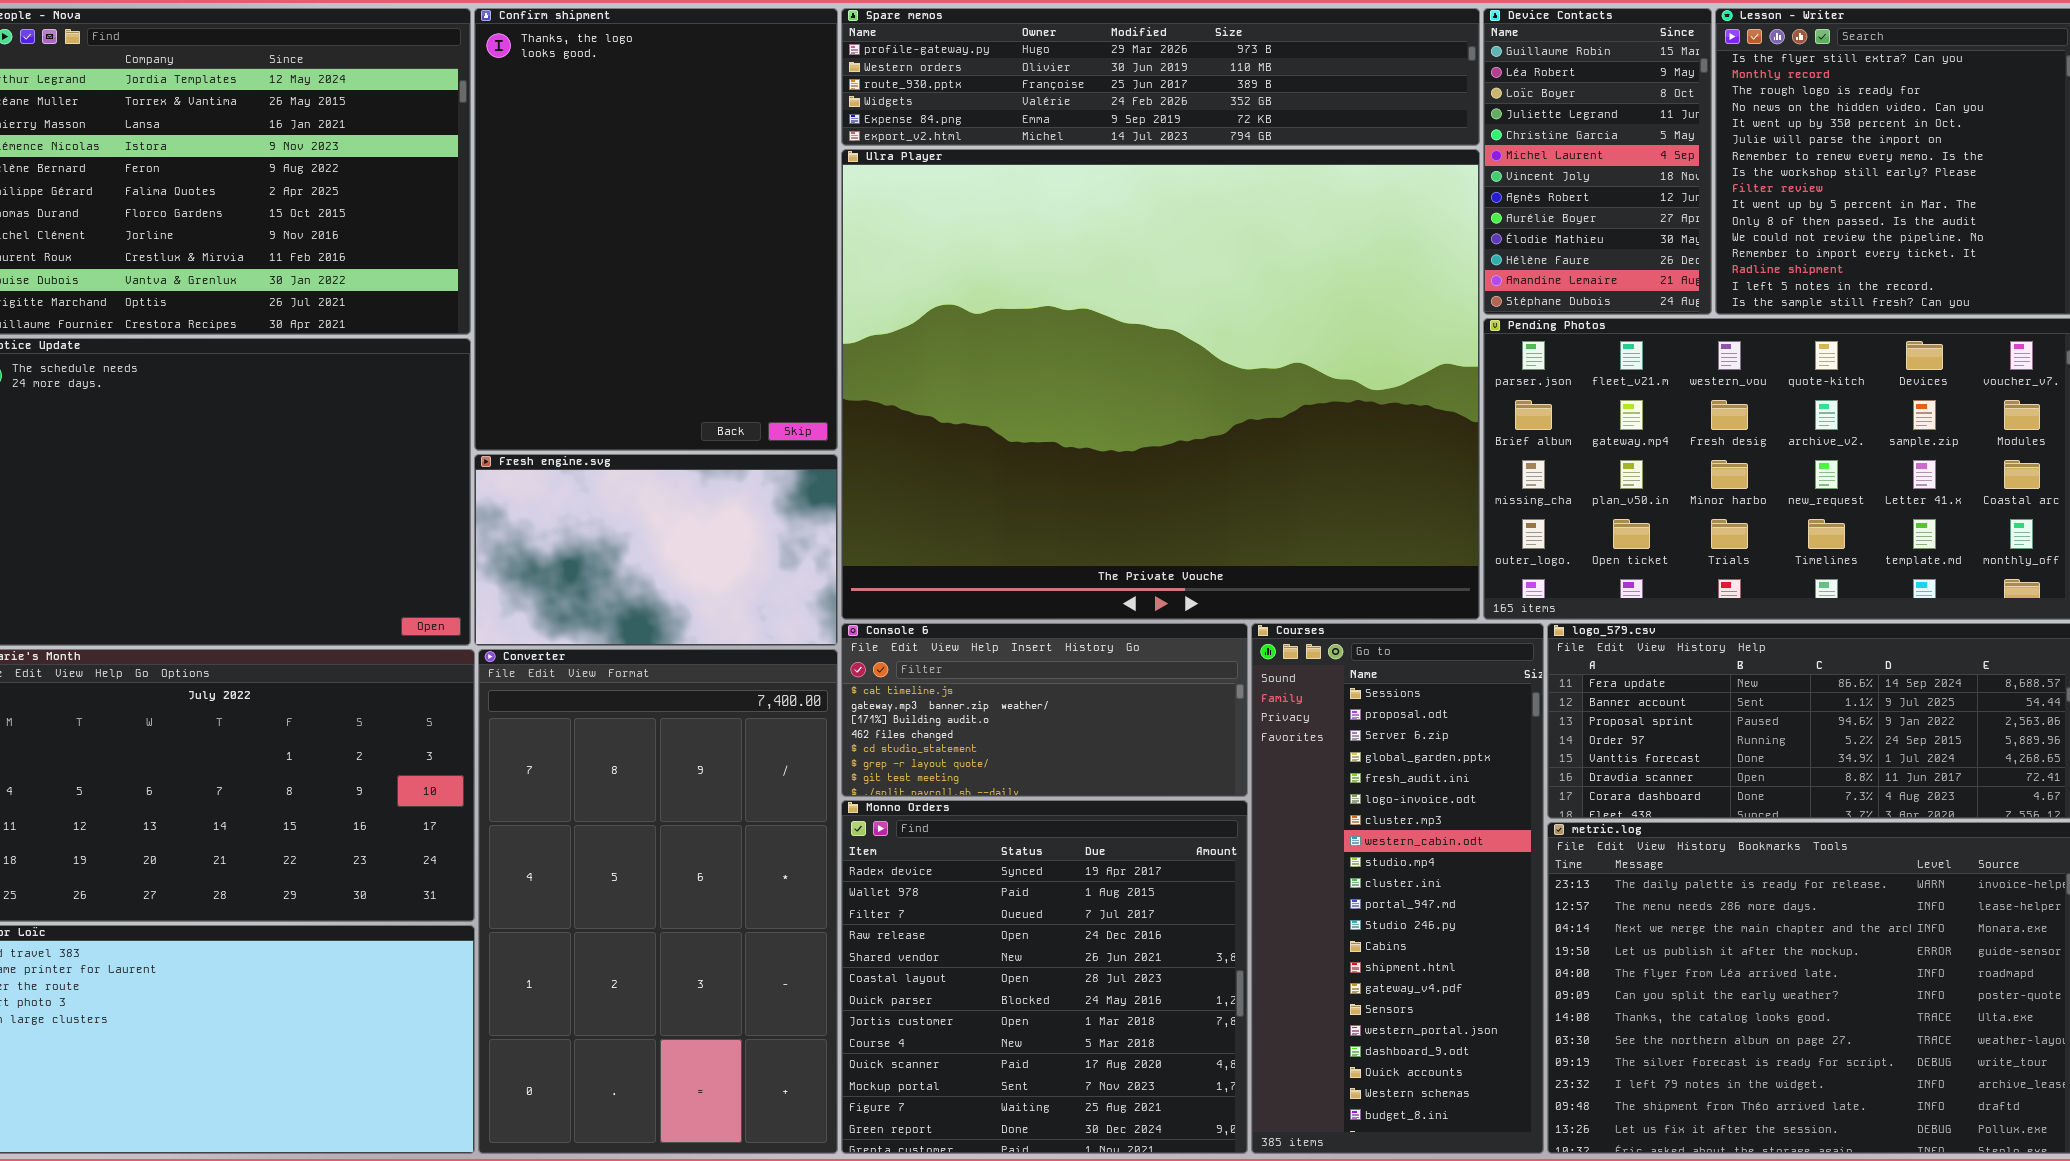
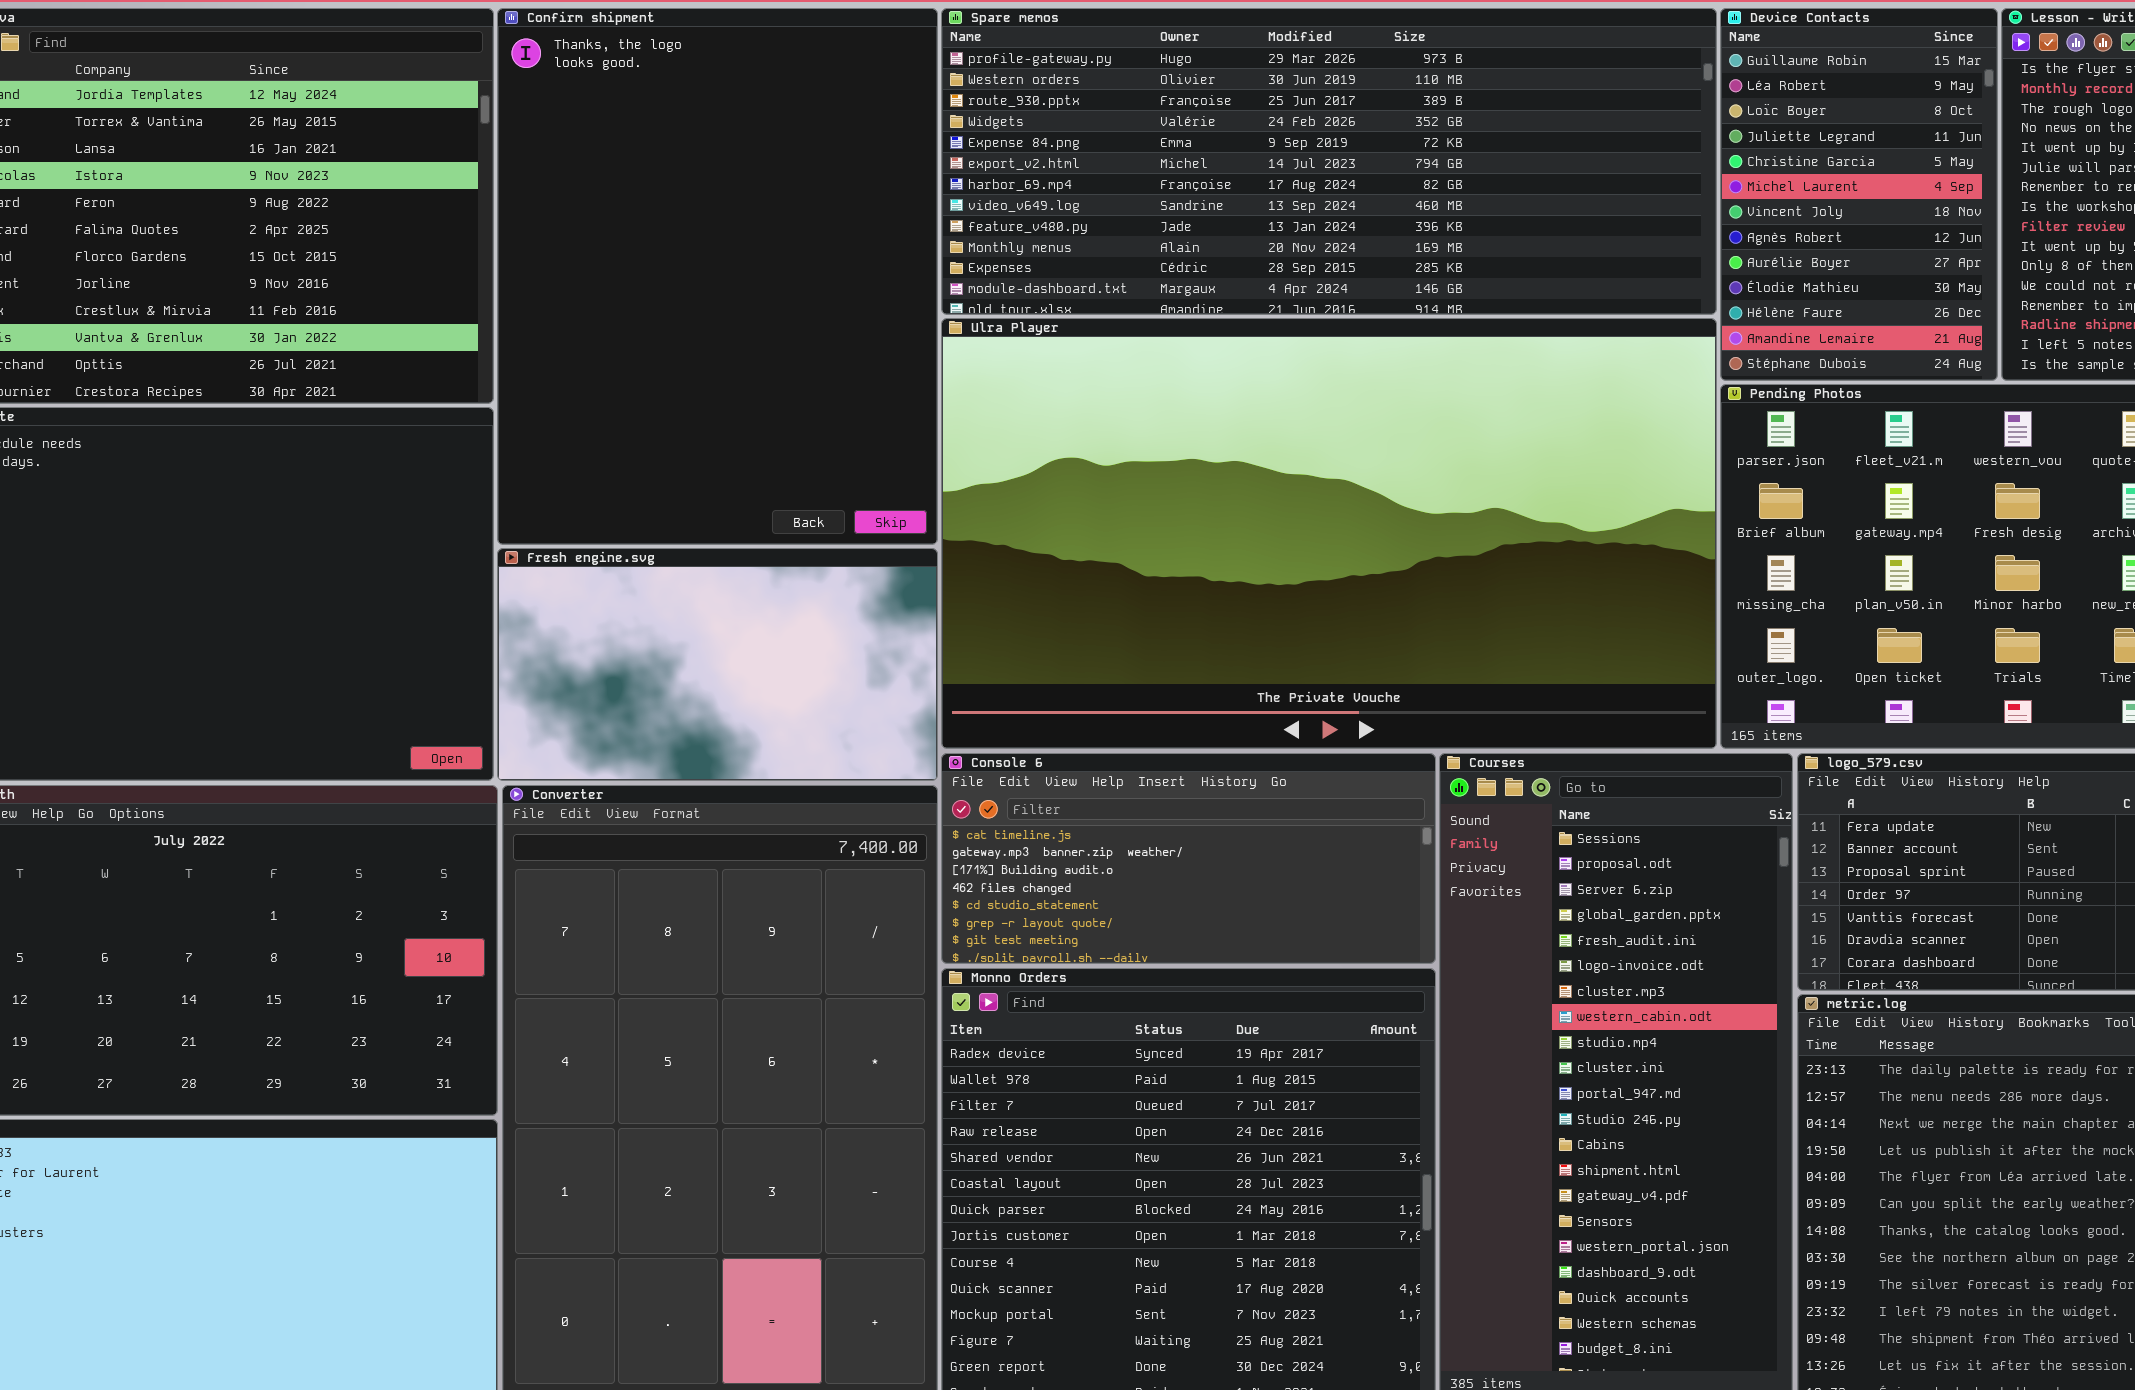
Spare memos: [841,8,1480,146] -> [941,8,1717,315], resized
Ulra Player: [841,149,1480,620] -> [941,318,1717,749], resized

